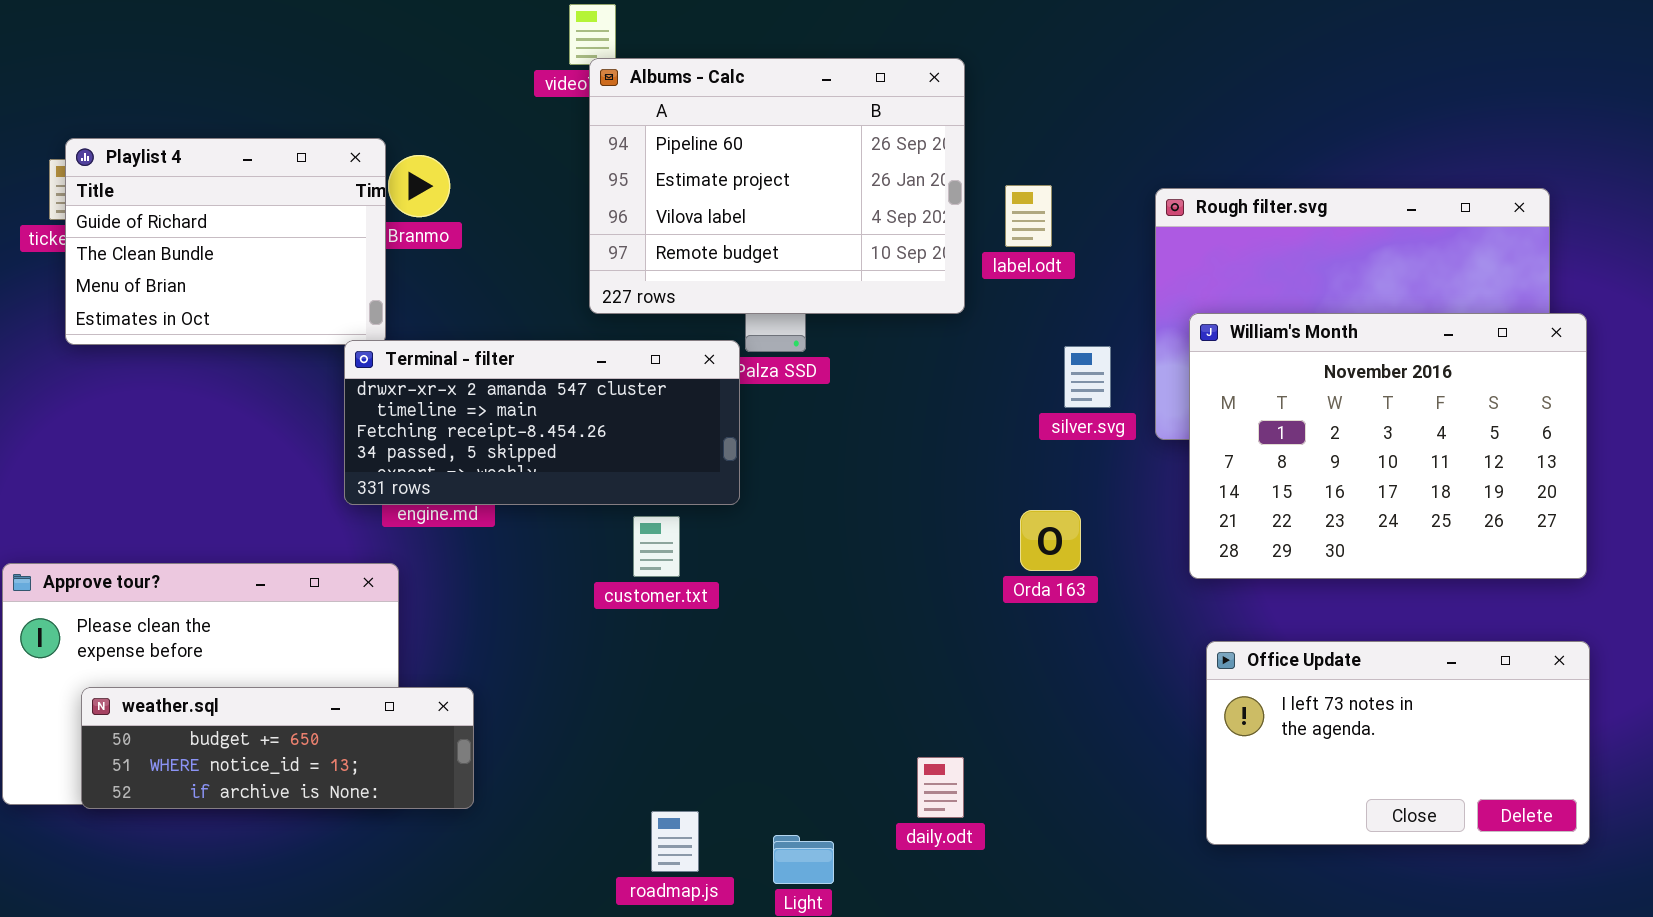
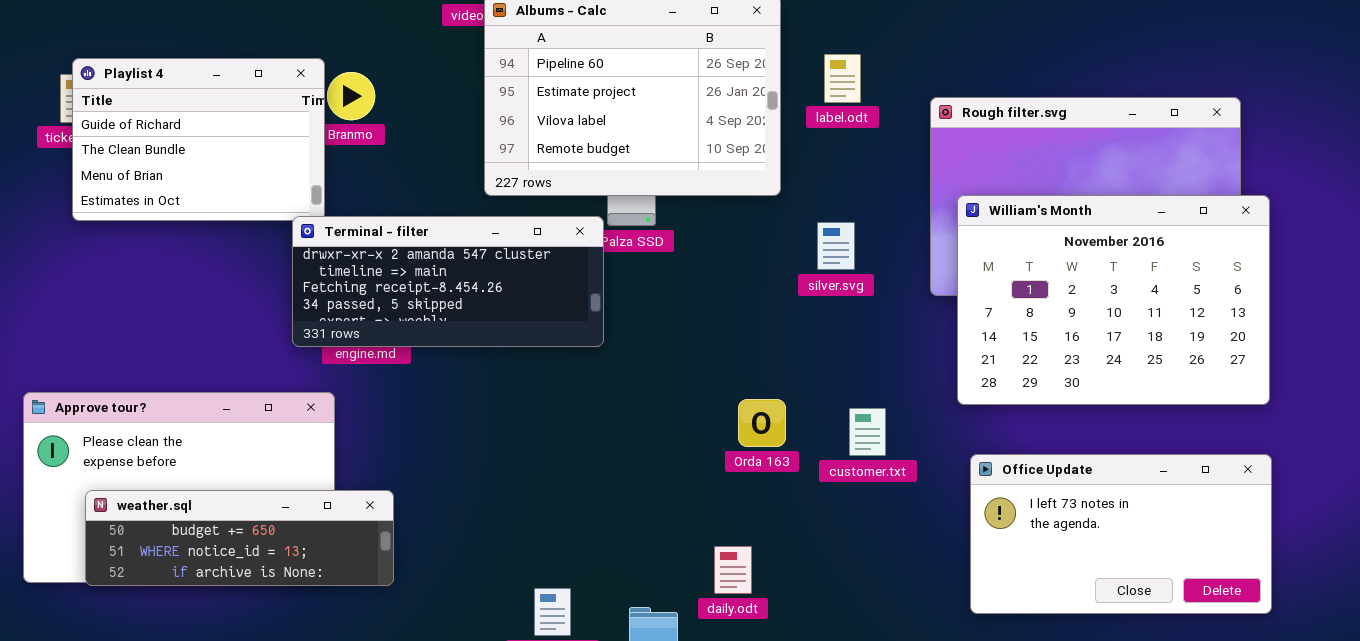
label.odt: [1005,185,1052,247] -> [824,54,861,103], moved
silver.svg: [1064,346,1111,408] -> [817,222,855,270], moved
Orda 163: [1020,510,1081,571] -> [738,399,786,447], moved
customer.txt: [633,516,680,577] -> [849,408,886,456], moved
daily.odt: [917,757,964,818] -> [714,546,752,594], moved

